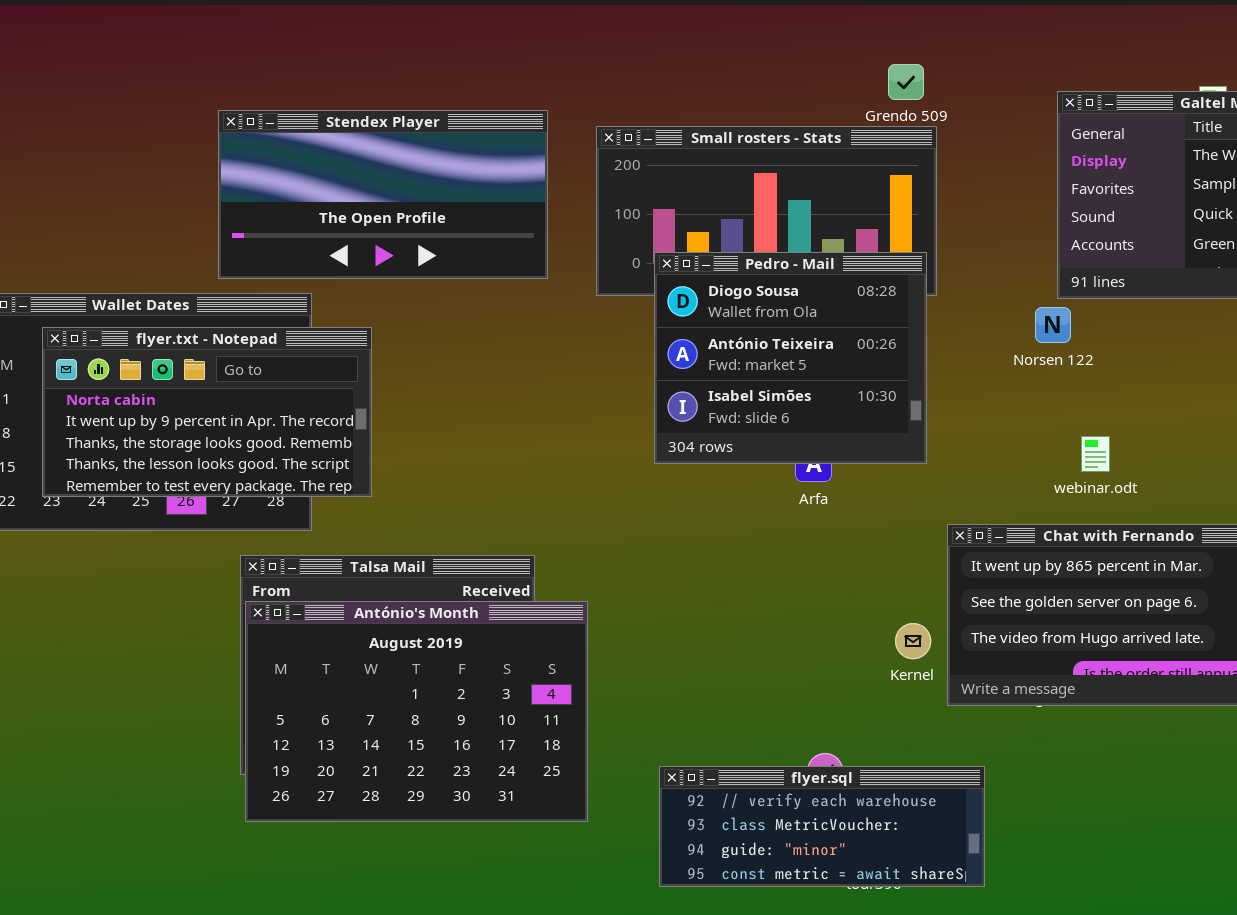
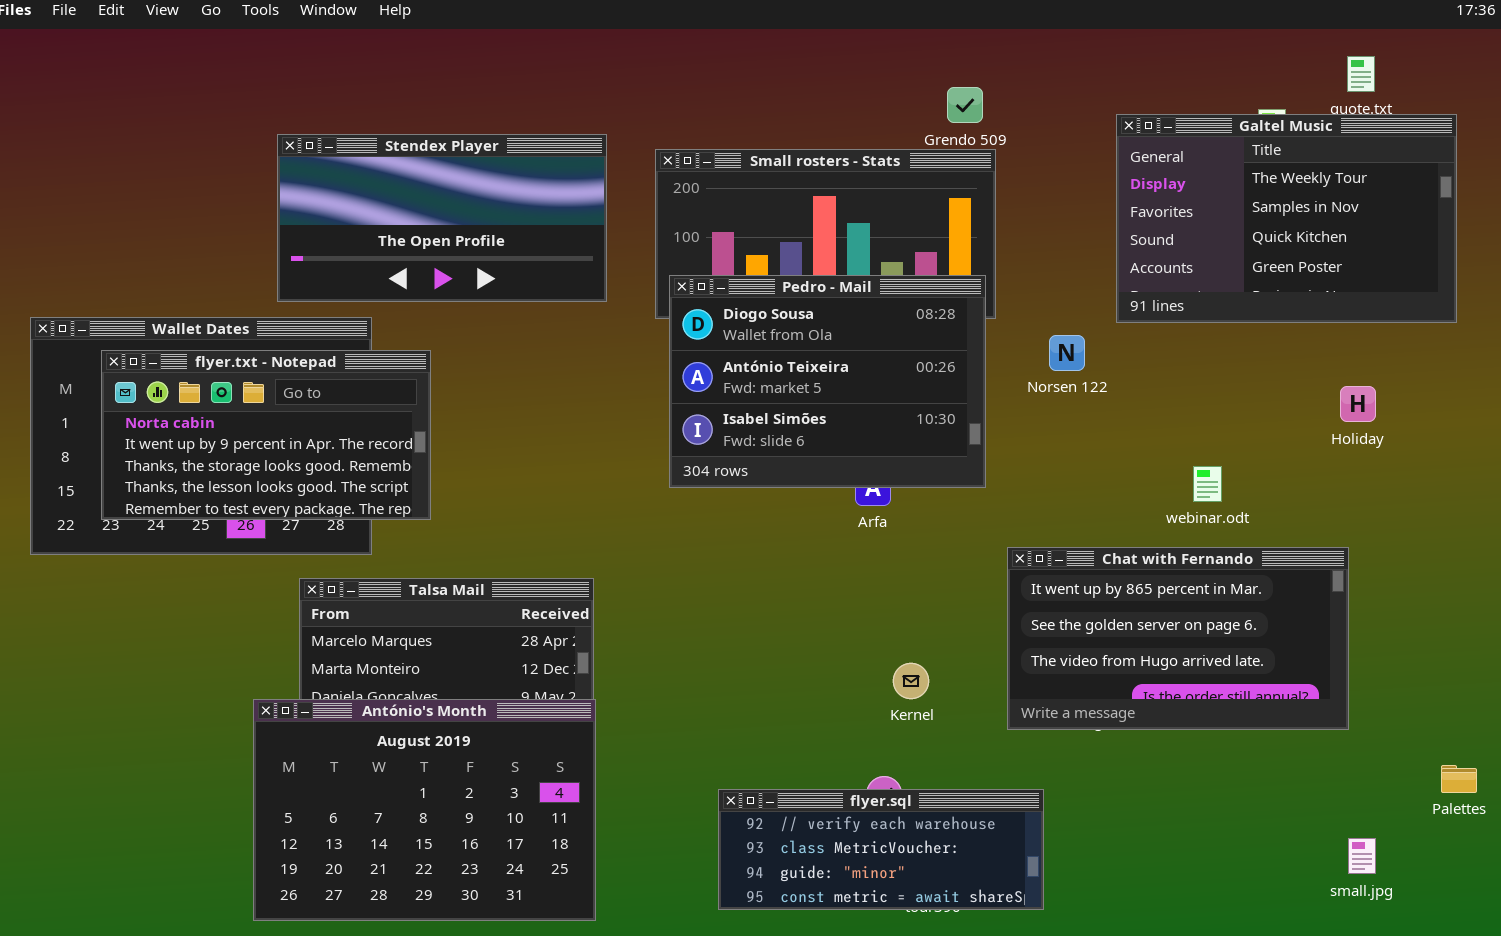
Pedro - Mail: [654,252,927,464] -> [669,275,986,488], resized
Norsen 122: [1035,307,1071,343] -> [1049,335,1085,371], moved
webinar.odt: [1081,436,1110,472] -> [1193,466,1222,502], moved
António's Month: [245,601,588,822] -> [253,699,596,921], moved
Kernel: [895,623,931,659] -> [893,663,929,699], moved

